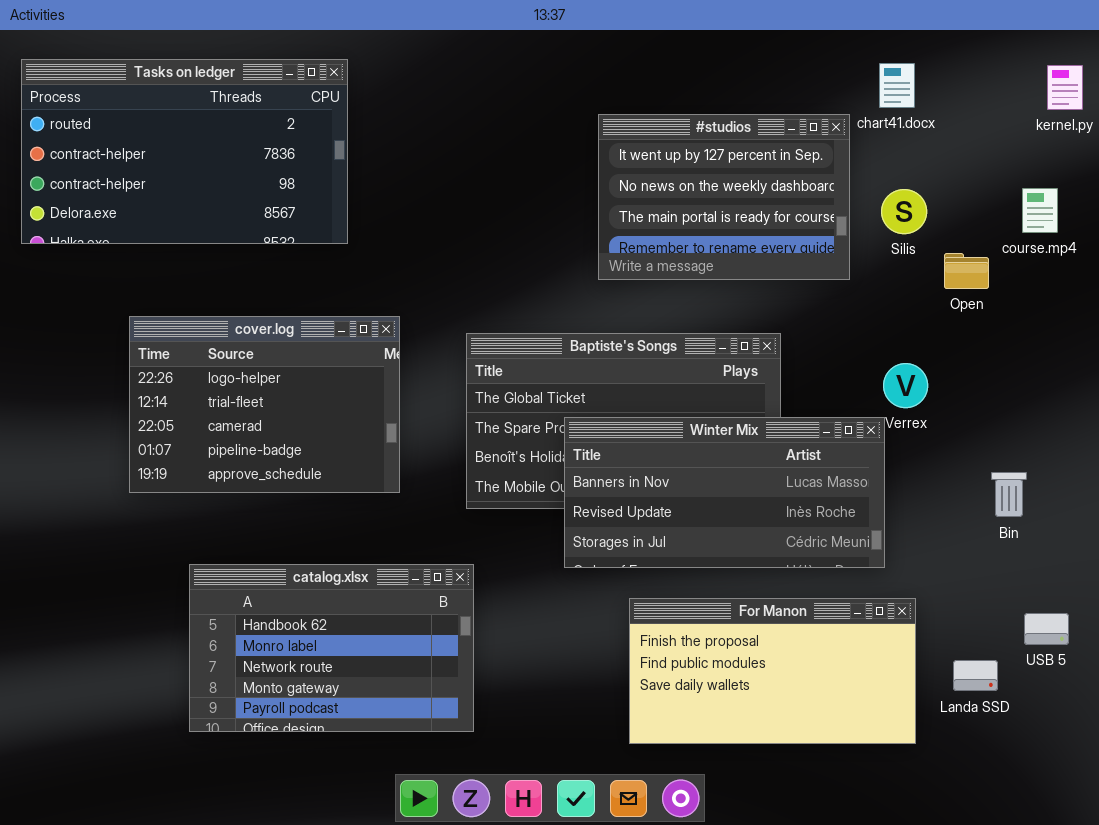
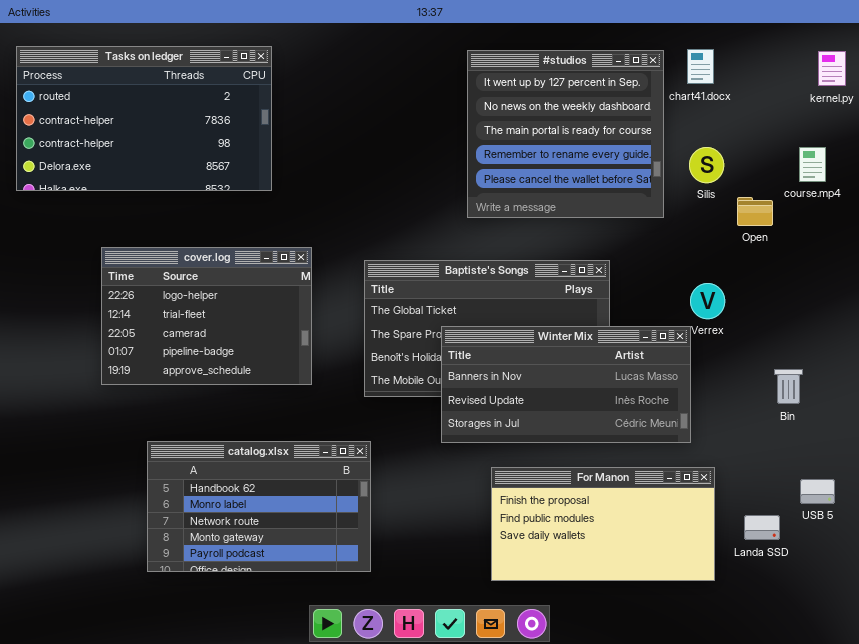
#studios: [598,114,850,280] -> [467,50,664,218], resized

